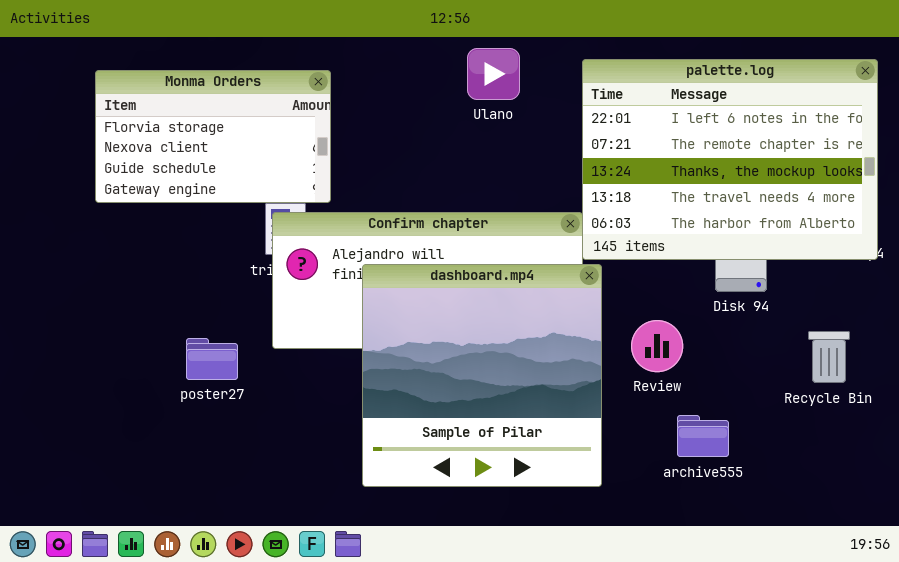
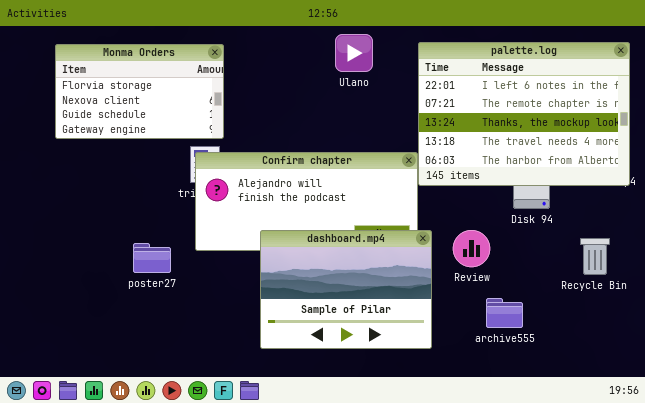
Monma Orders: [95,70,331,203] -> [55,44,224,139], moved
dashboard.mp4: [362,264,602,487] -> [260,230,432,349], resized

